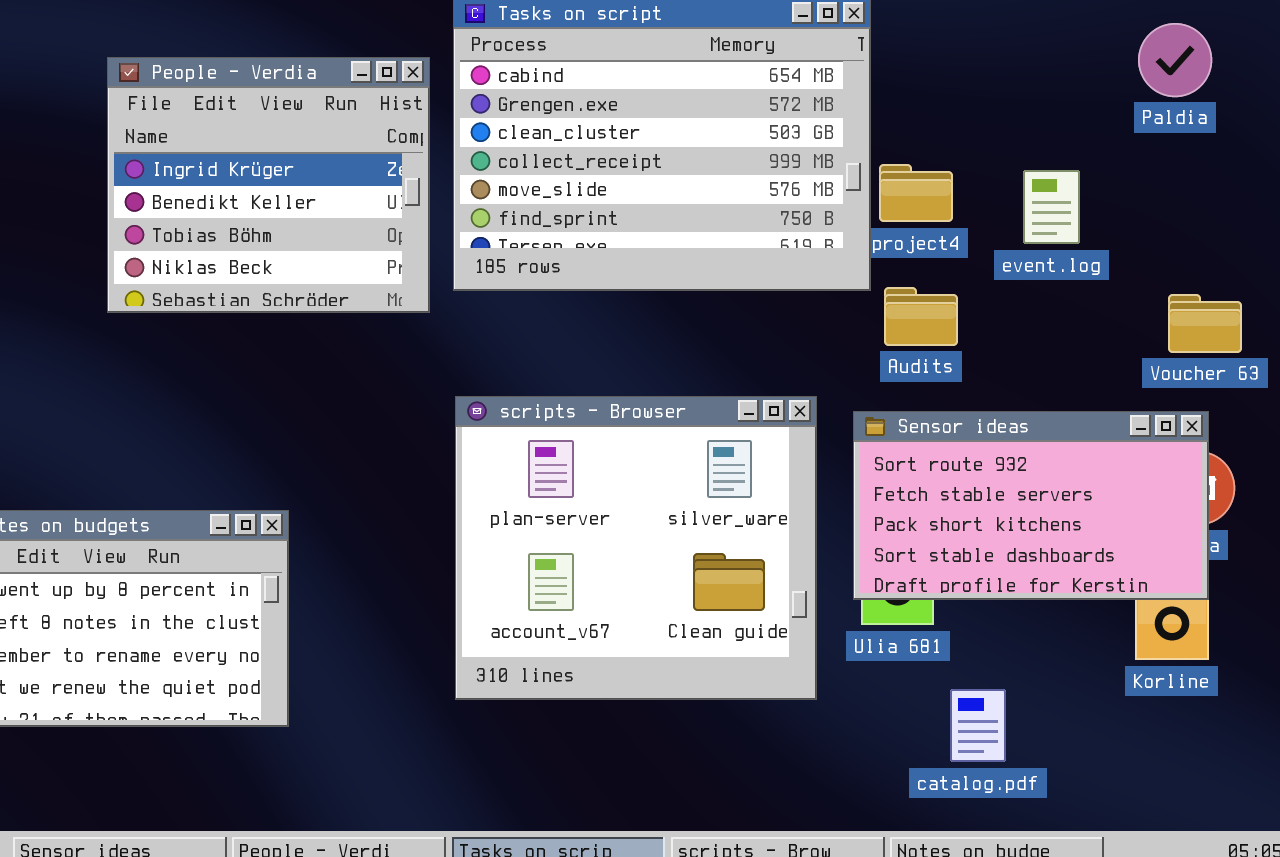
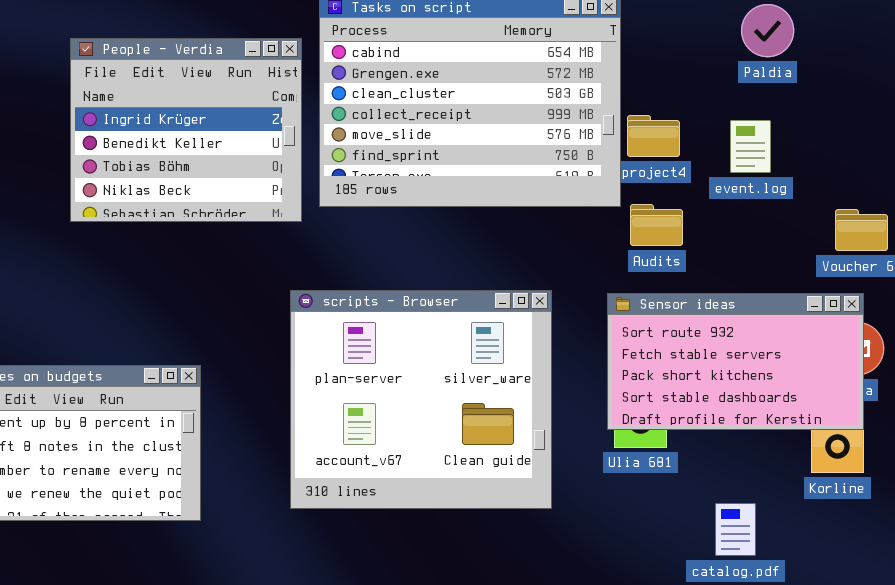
Paldia: [1138,23,1212,97] -> [741,4,794,57], moved
scripts - Browser: [455,396,817,700] -> [290,290,552,509], moved
catalog.pdf: [950,689,1006,762] -> [715,503,756,556], moved

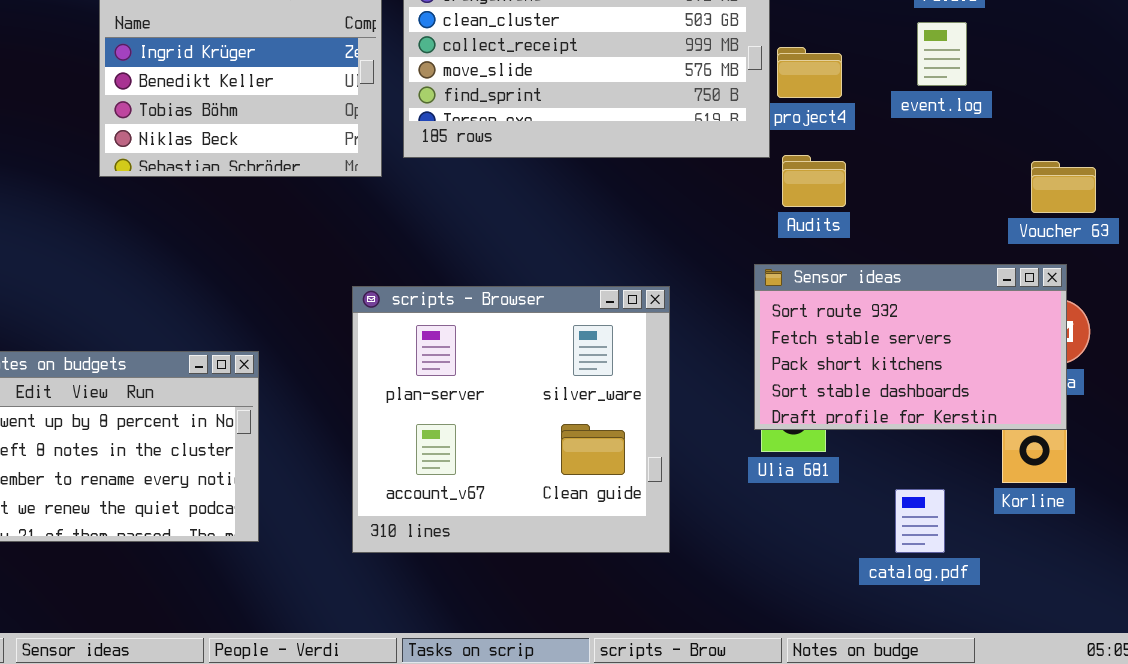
event.log: [730,120,771,173] -> [917,22,967,86], moved
scripts - Browser: [290,290,552,509] -> [352,286,670,553], moved
catalog.pdf: [715,503,756,556] -> [895,489,945,553], moved

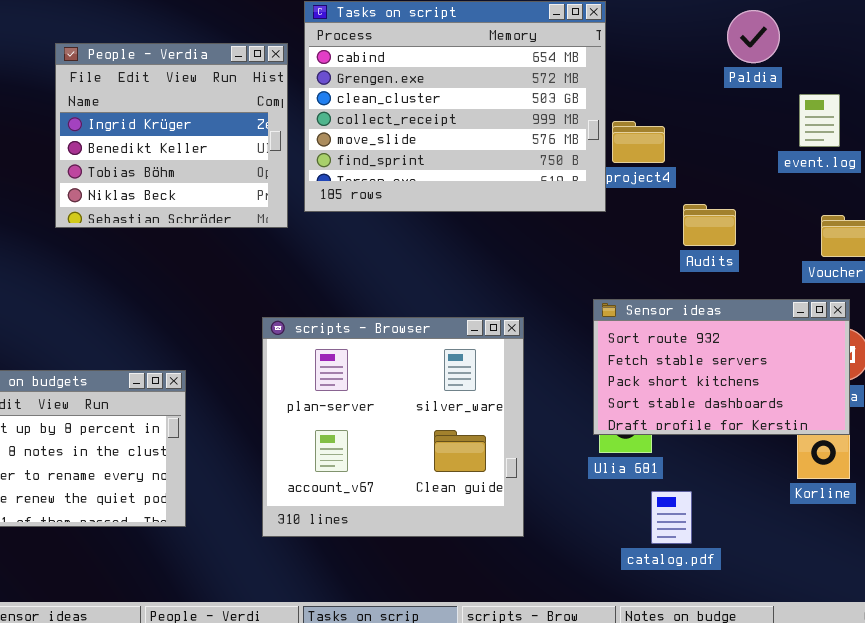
event.log: [917,22,967,86] -> [799,94,840,147], moved
Audits: [782,155,846,207] -> [683,204,736,246], moved
catalog.pdf: [895,489,945,553] -> [651,491,692,544], moved

